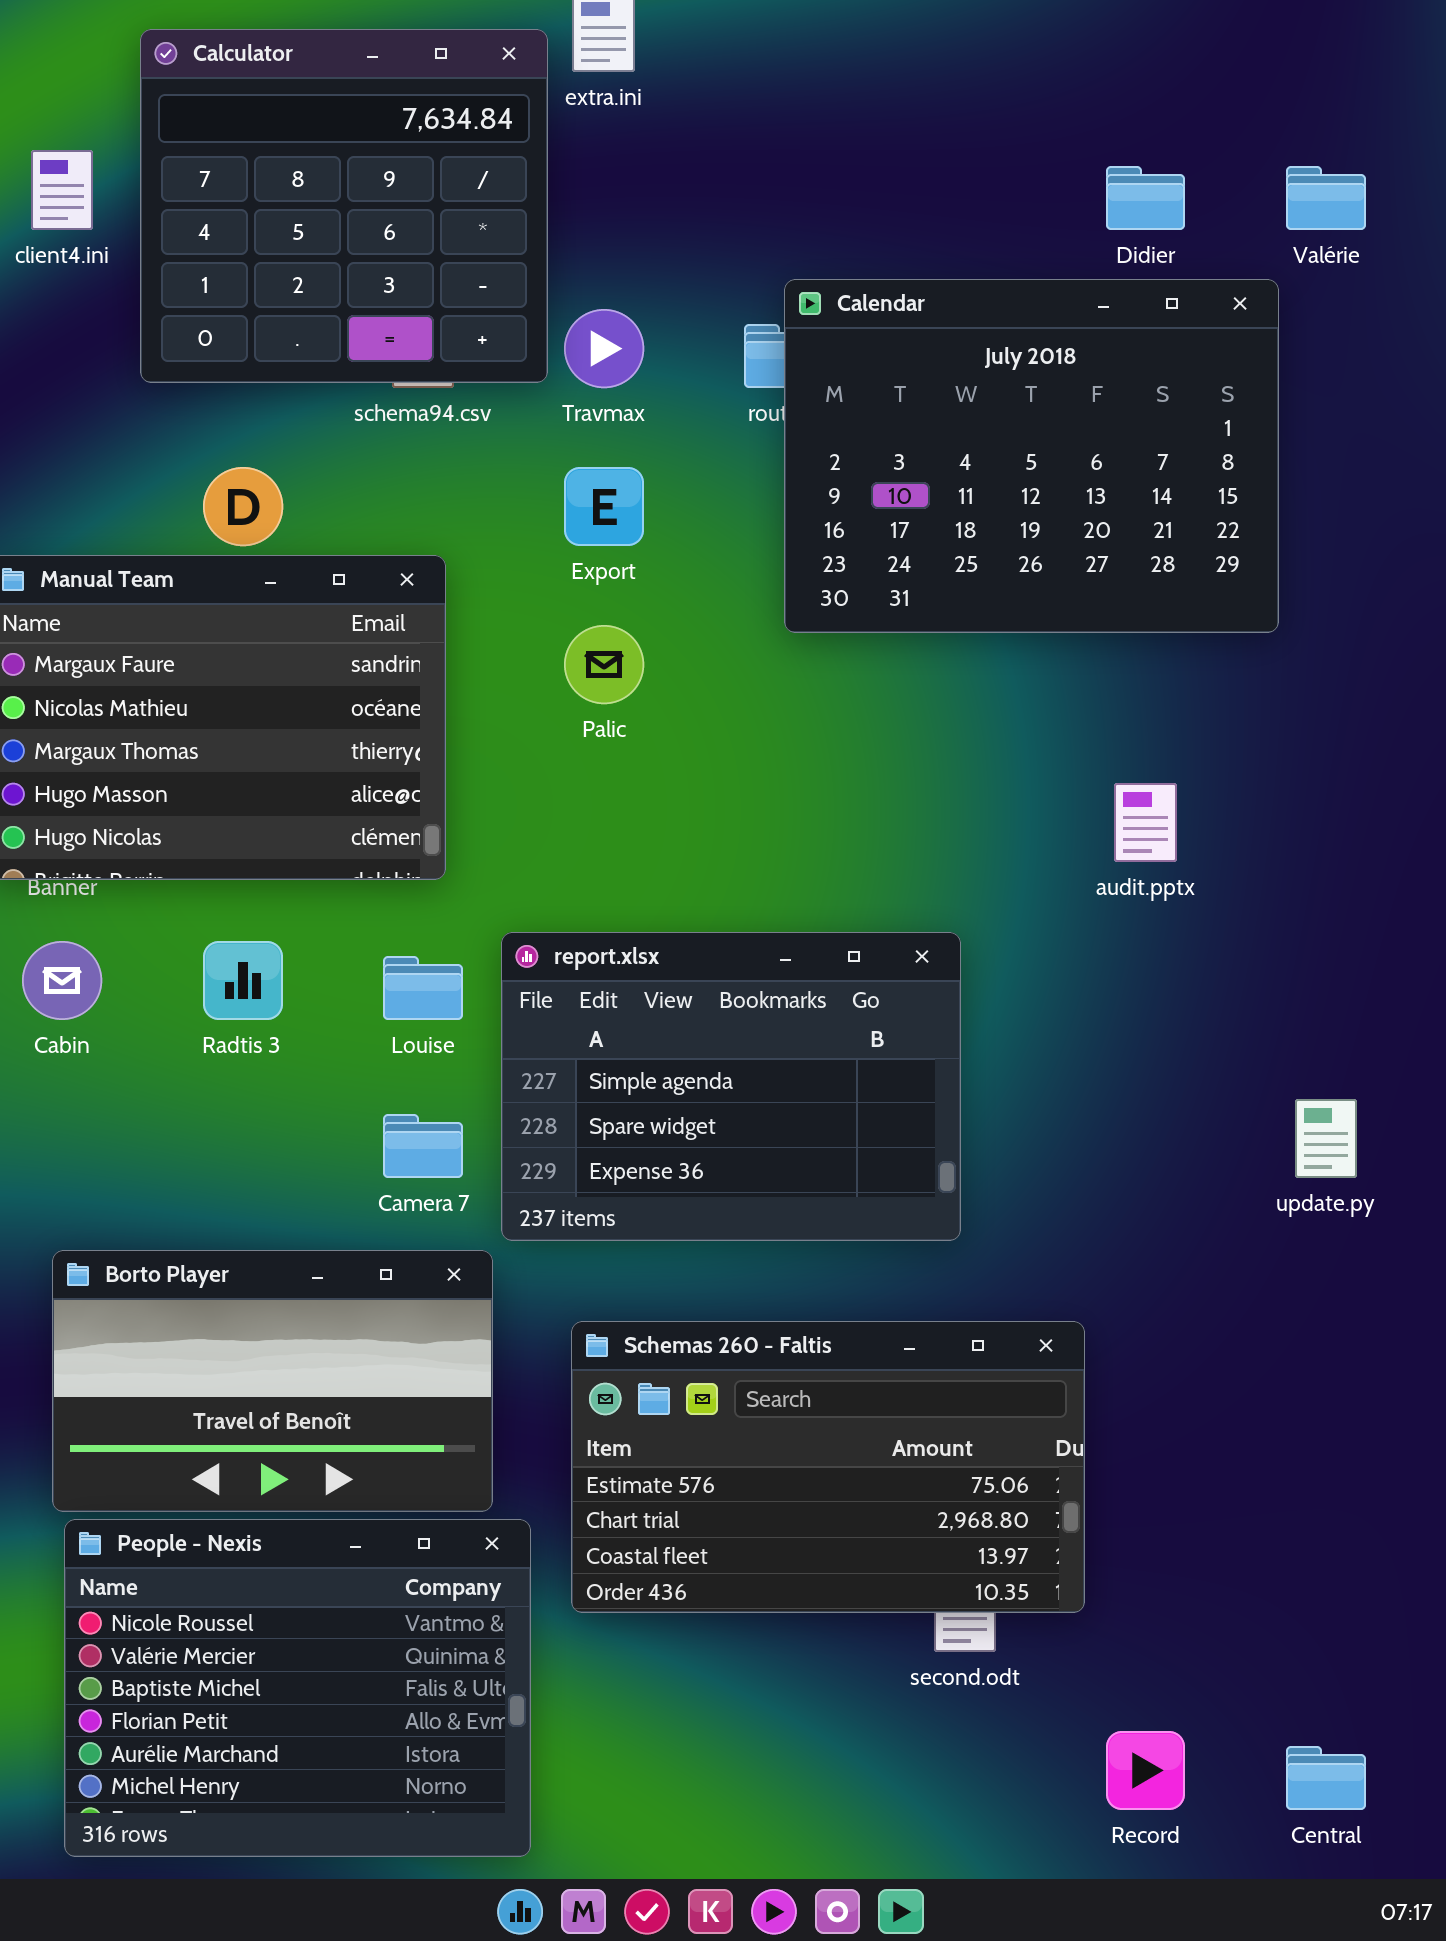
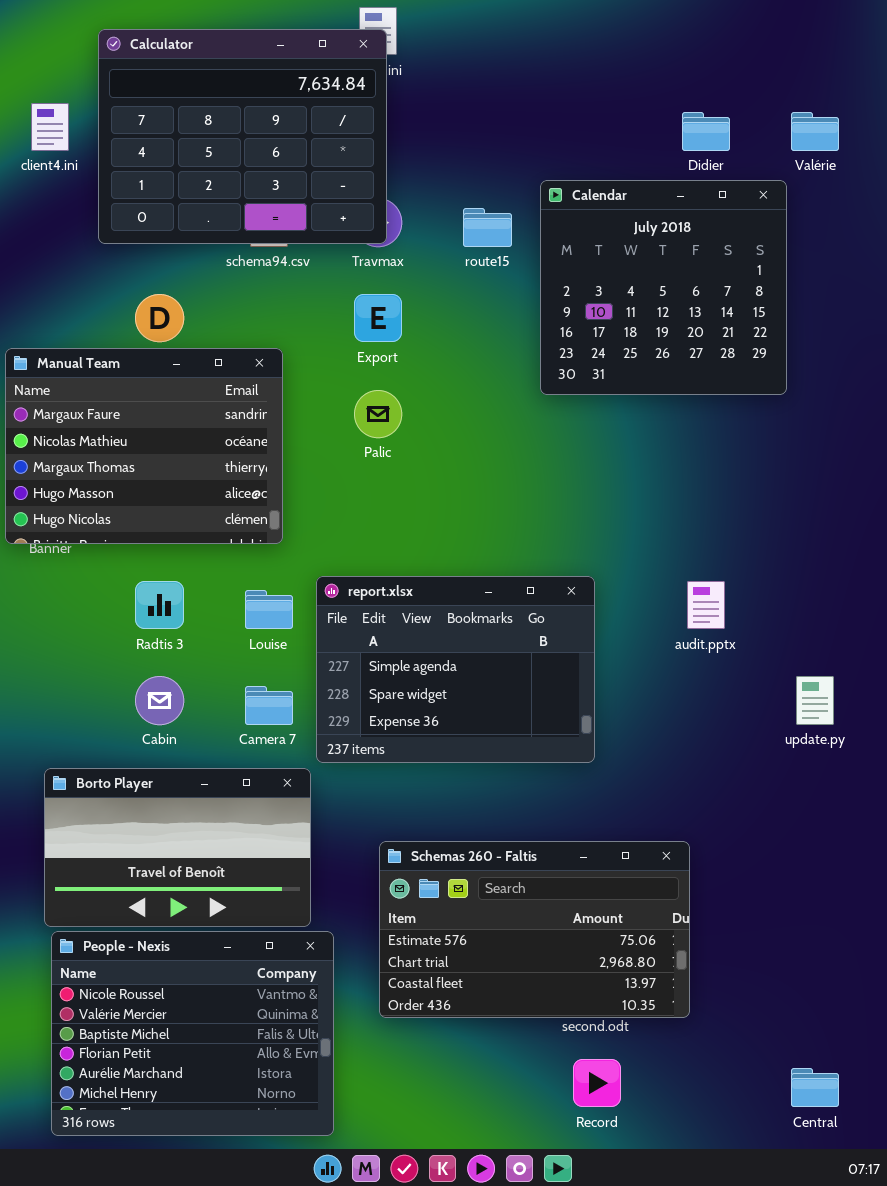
Calculator: [140,29,548,383] -> [98,29,387,244], resized
Calendar: [784,279,1279,633] -> [540,180,787,395], resized
audit.pptx: [1114,783,1177,862] -> [687,581,725,629], moved
Cabin: [22,941,102,1020] -> [135,676,184,725], moved
Schemas 260 - Faltis: [571,1321,1085,1613] -> [379,841,690,1018], moved
Record: [1106,1731,1185,1810] -> [573,1059,621,1107], moved

